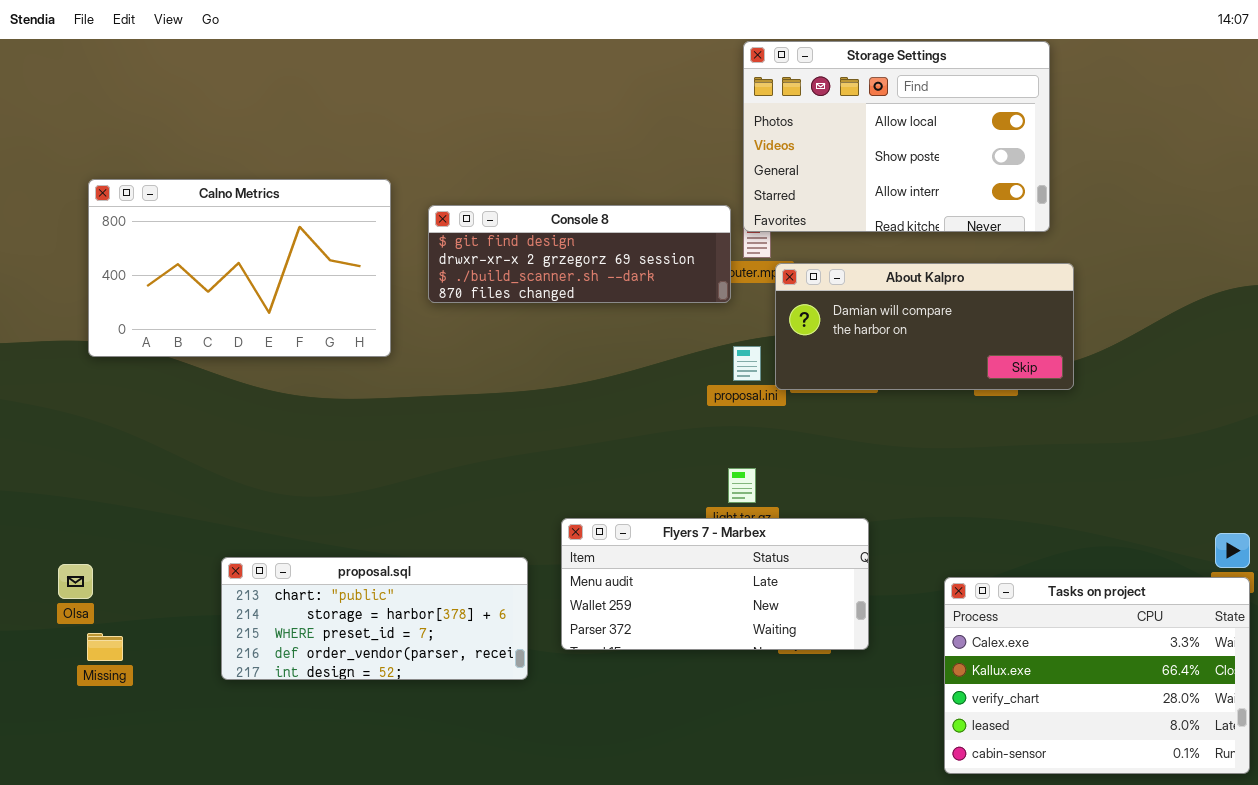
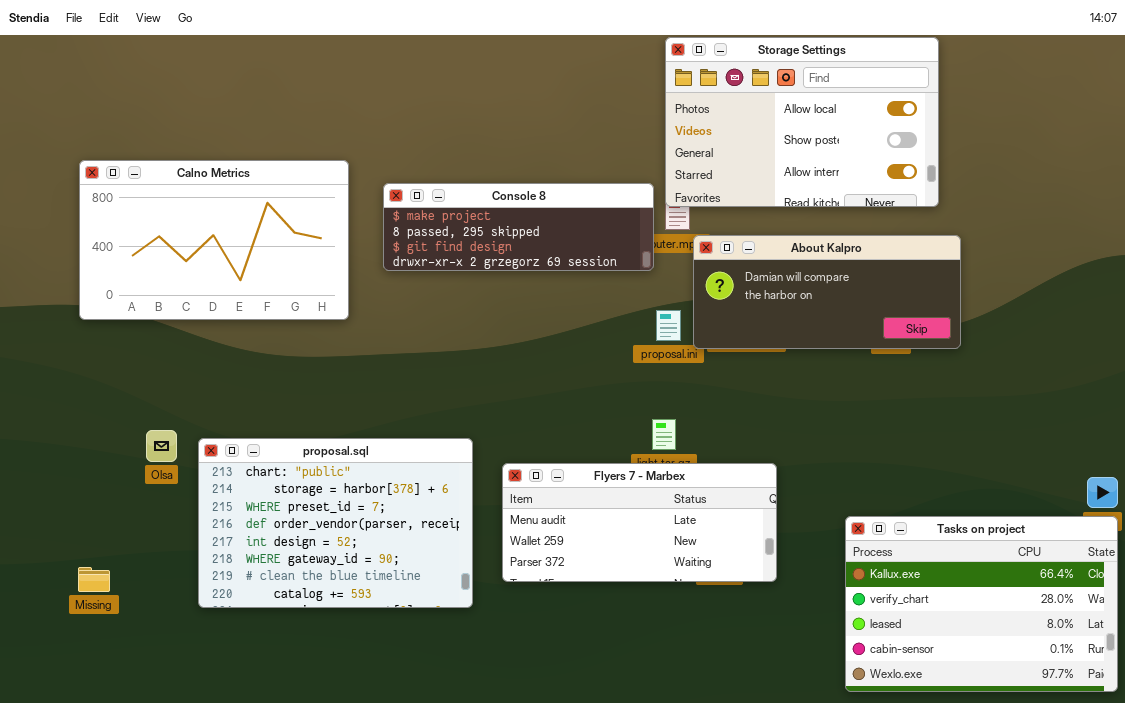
Console 8: [428,205,731,303] -> [383,183,654,271], scrolled up 2 rows
proposal.sql: [221,557,528,680] -> [198,438,473,608], resized
Olsa: [58,564,93,599] -> [146,430,177,462], moved
Tasks on project: [944,577,1250,774] -> [845,516,1118,692], scrolled down 1 row

